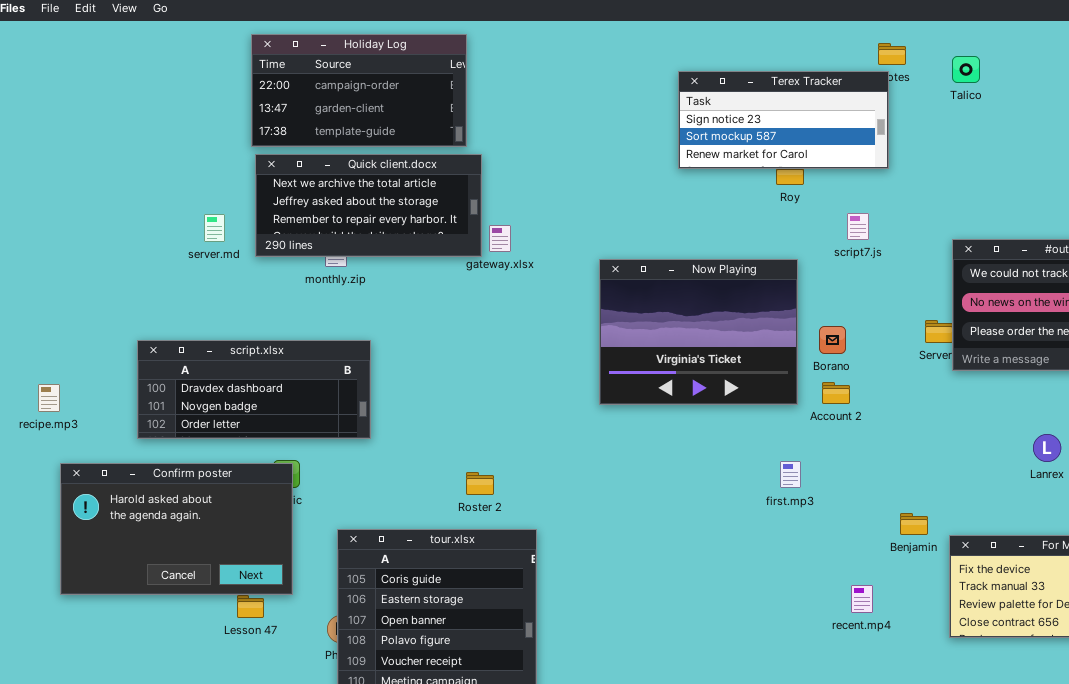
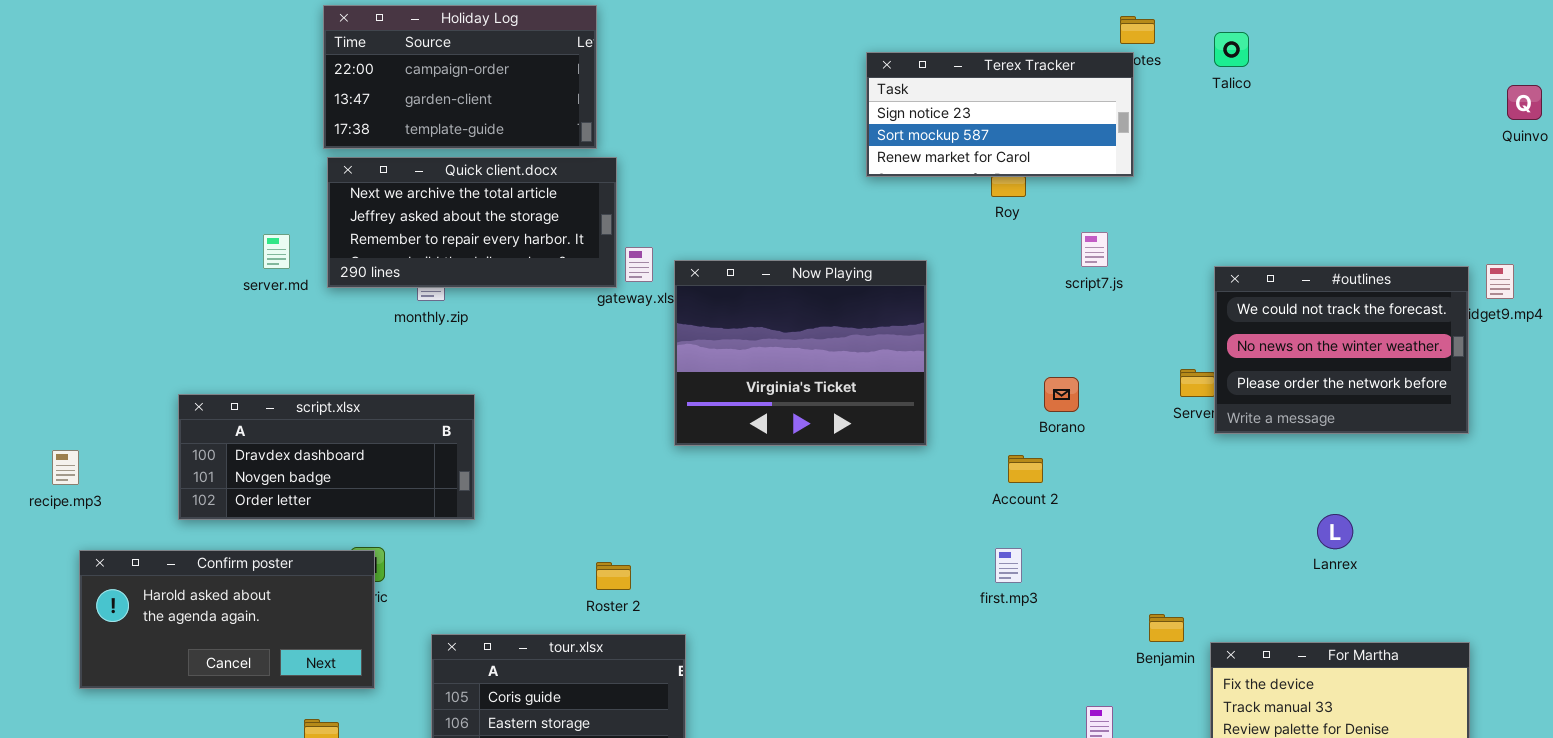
Now Playing: [599,259,798,405] -> [674,260,927,446], moved
Account 2: [822,382,850,404] -> [1008,455,1043,483], moved
Confirm poster: [60,463,293,595] -> [79,550,375,689], resized

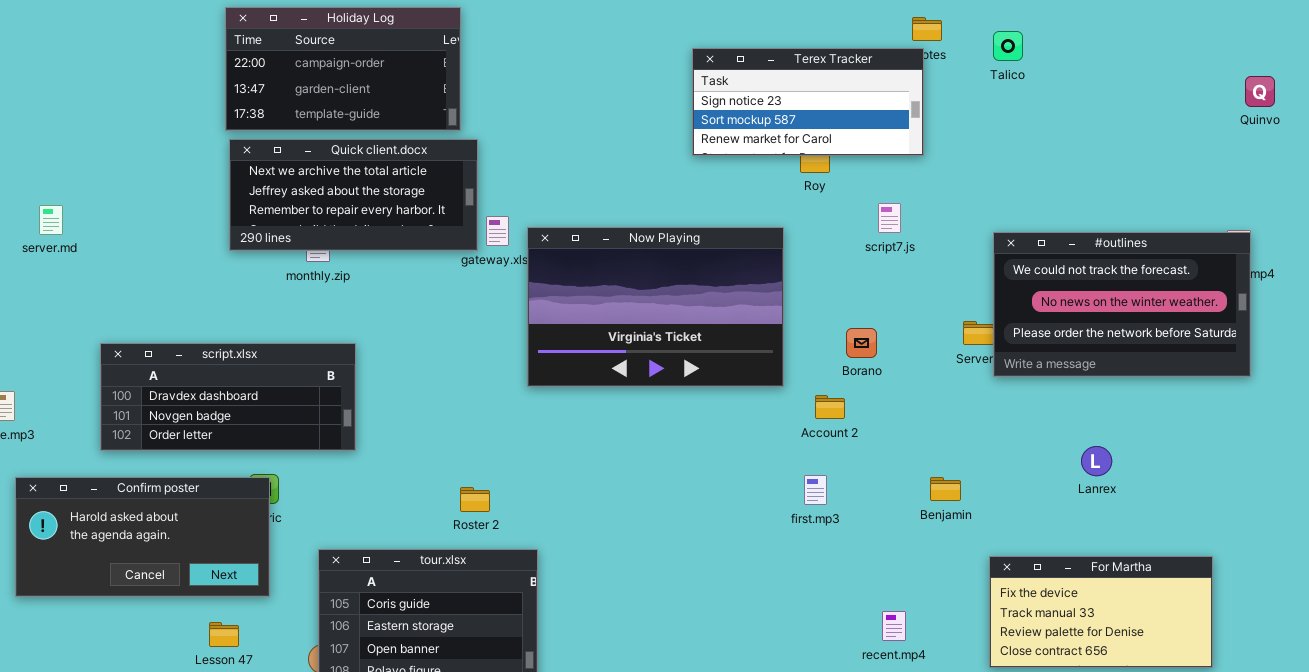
server.md: [263,234,290,269] -> [39,205,63,235], moved
Now Playing: [674,260,927,446] -> [527,227,784,387], resized
#outlines: [1214,266,1469,434] -> [993,232,1251,377], resized
Benjamin: [1149,614,1184,642] -> [930,477,961,501], moved

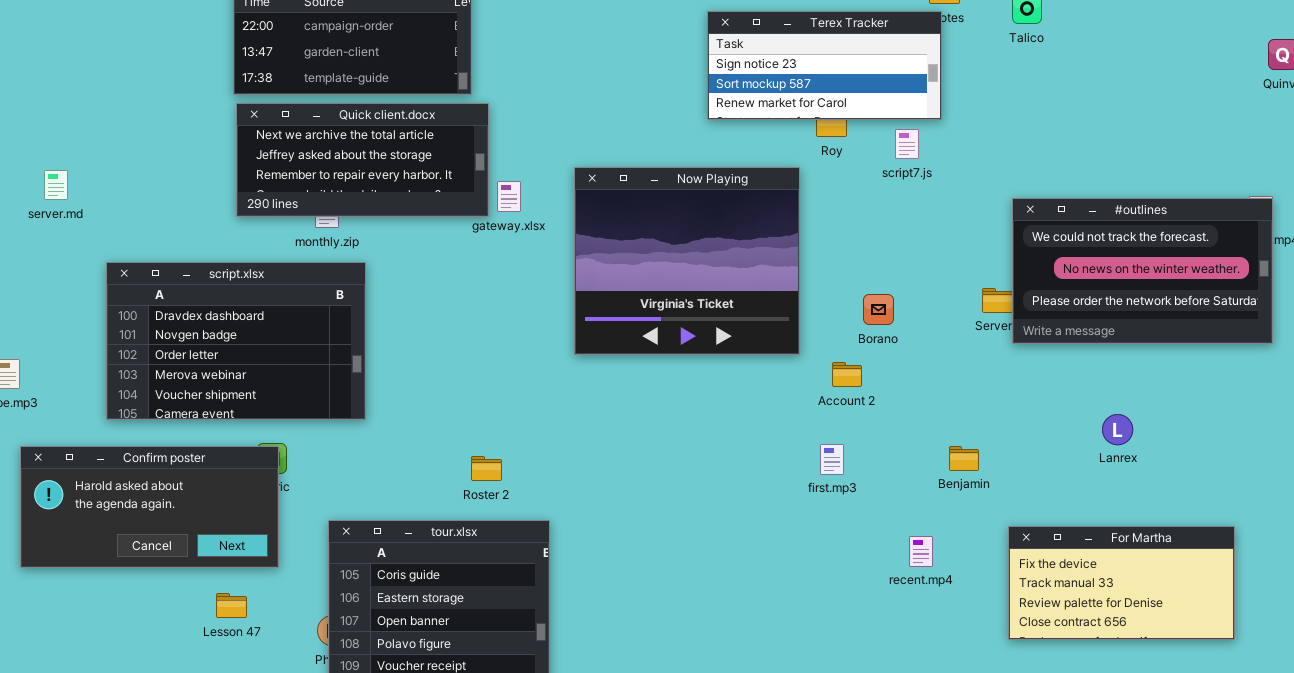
script7.js: [878,203,901,233] -> [895,129,919,159], moved
Now Playing: [527,227,784,387] -> [574,167,800,355], resized
script.xlsx: [100,343,356,451] -> [106,262,366,420], resized
recent.mp4: [882,611,906,641] -> [909,536,933,567], moved

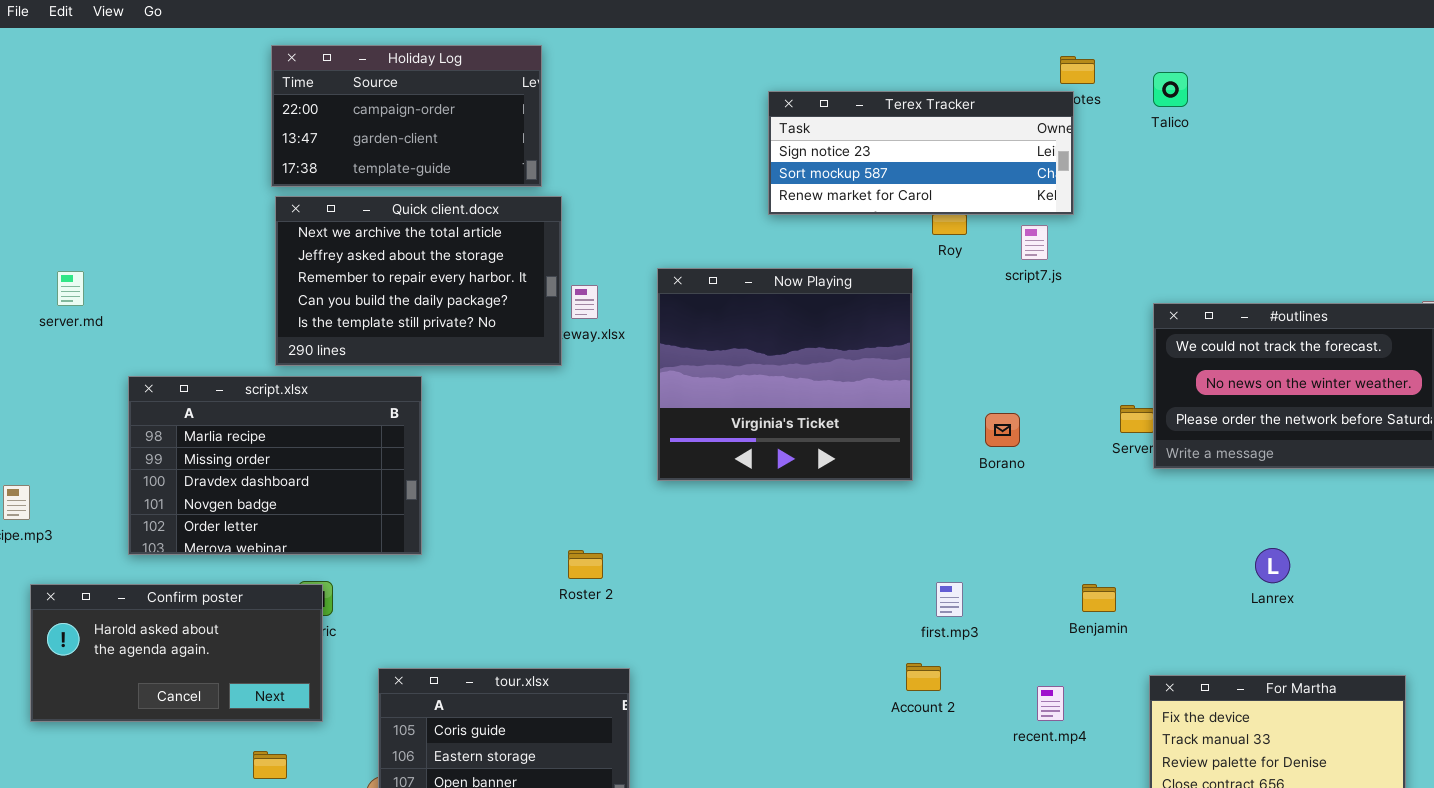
Terex Tracker: [707,11,942,120] -> [768,91,1074,215], resized
Quick client.docx: [236,103,489,217] -> [275,196,562,366], resized
script.xlsx: [106,262,366,420] -> [128,376,422,555], scrolled up 2 rows
Account 2: [832,362,862,387] -> [906,663,941,691], moved
Roster 2: [471,456,502,481] -> [568,550,603,579], moved

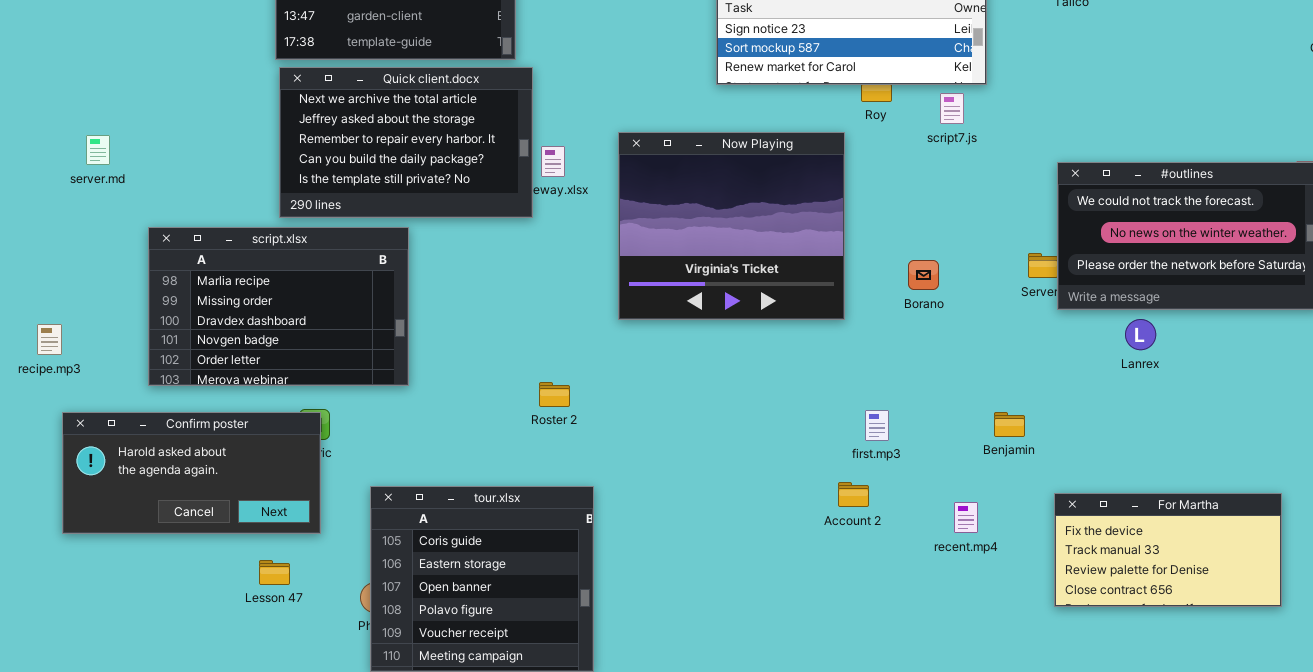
Lanrex: [1255,548,1290,583] -> [1125,319,1156,350], moved

